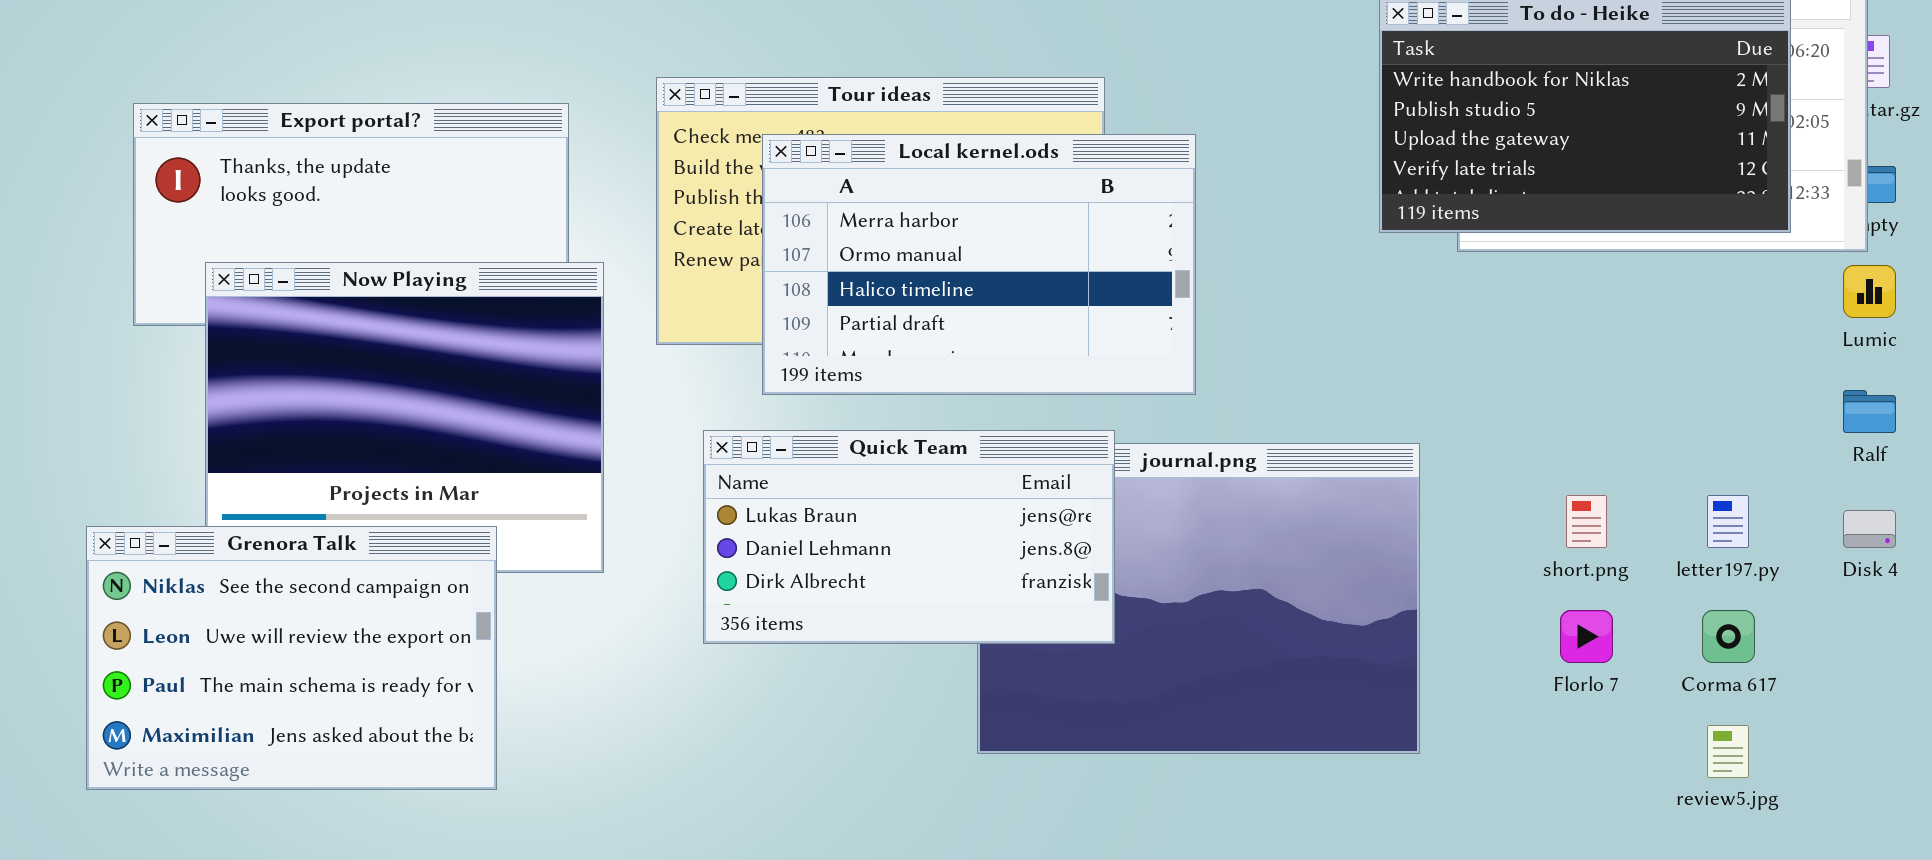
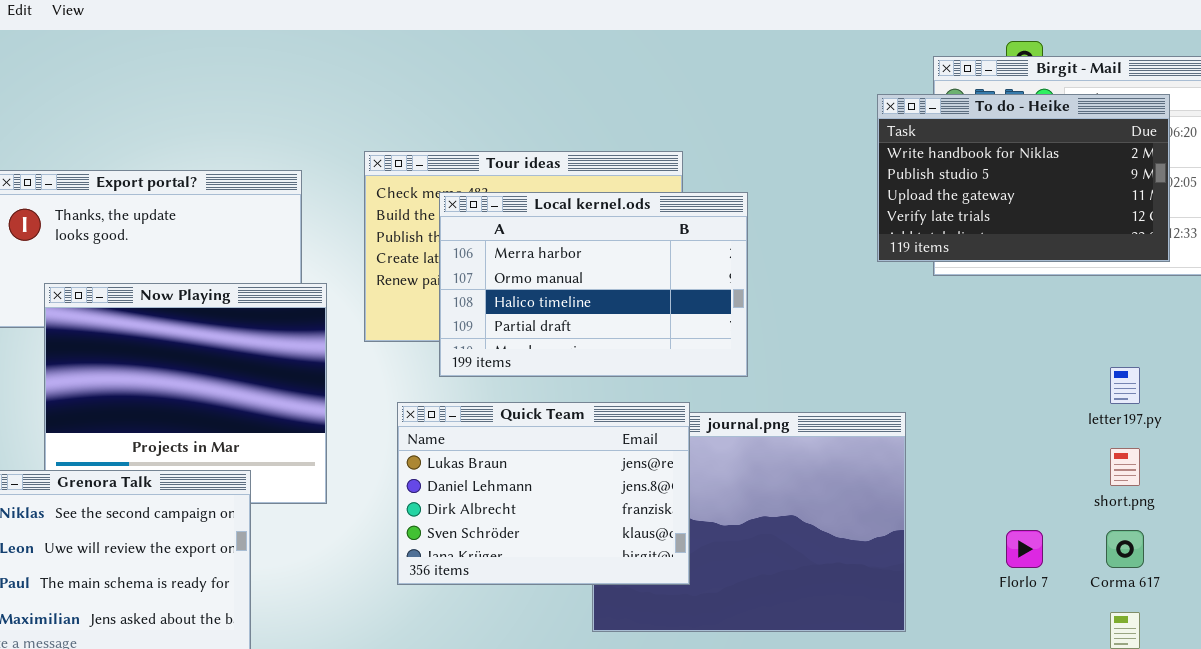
Quick Team: [703,430,1115,644] -> [397,402,690,585], resized
short.png: [1566,495,1607,548] -> [1110,448,1140,486], moved
letter197.py: [1707,495,1749,548] -> [1110,367,1140,404], moved

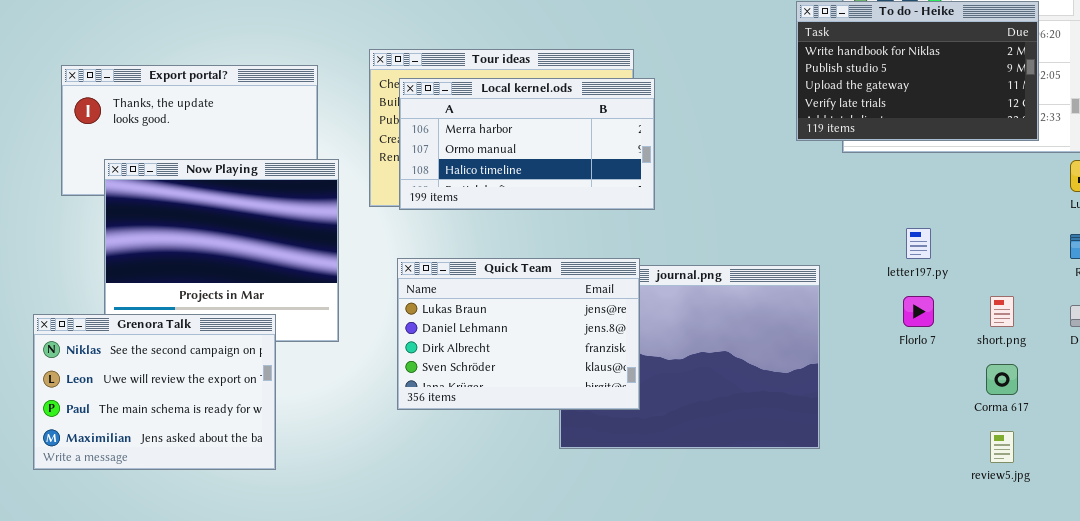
Local kernel.ods: [439,192,748,377] -> [399,78,655,210], moved, resized
letter197.py: [1110,367,1140,404] -> [906,228,931,259], moved
Florlo 7: [1006,530,1043,568] -> [903,296,934,327], moved

